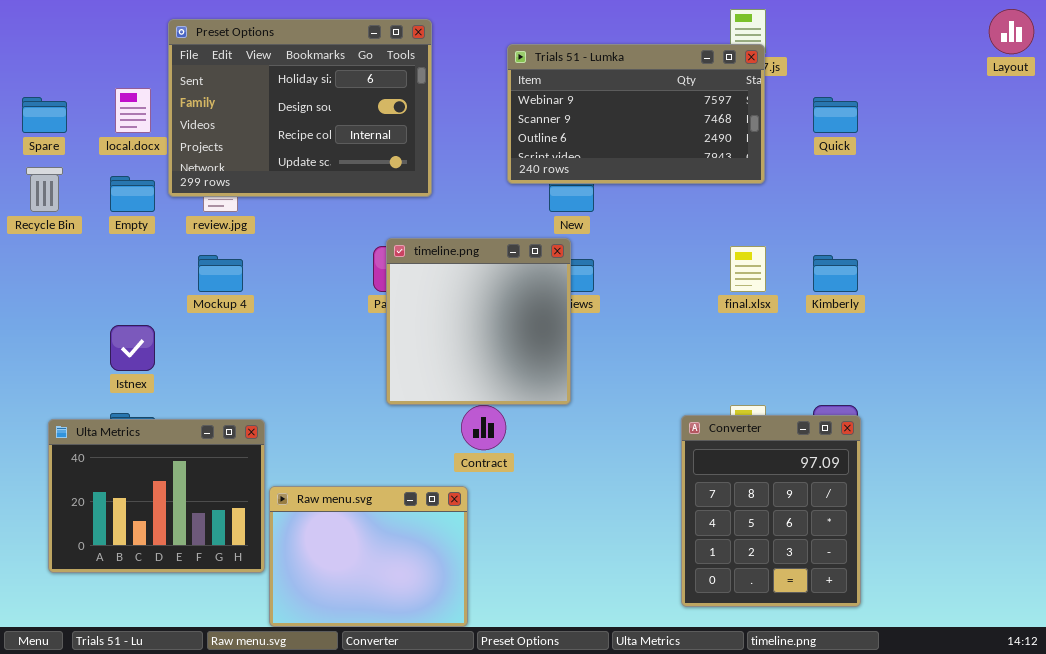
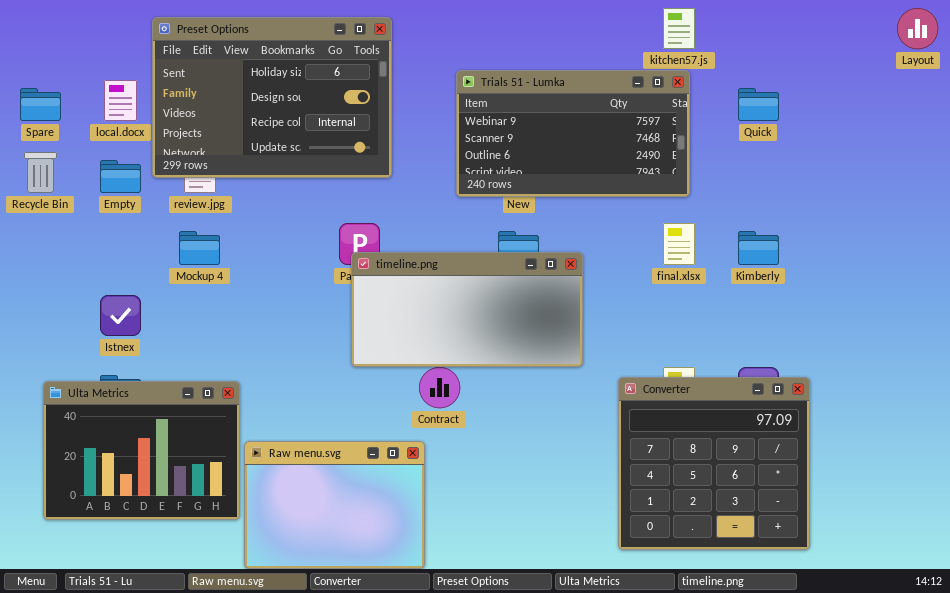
Trials 51 - Lumka: [507,44,765,184] -> [456,70,690,197], moved
timeline.png: [386,238,571,405] -> [351,252,583,367], resized
Converter: [681,415,861,607] -> [618,377,810,550], resized

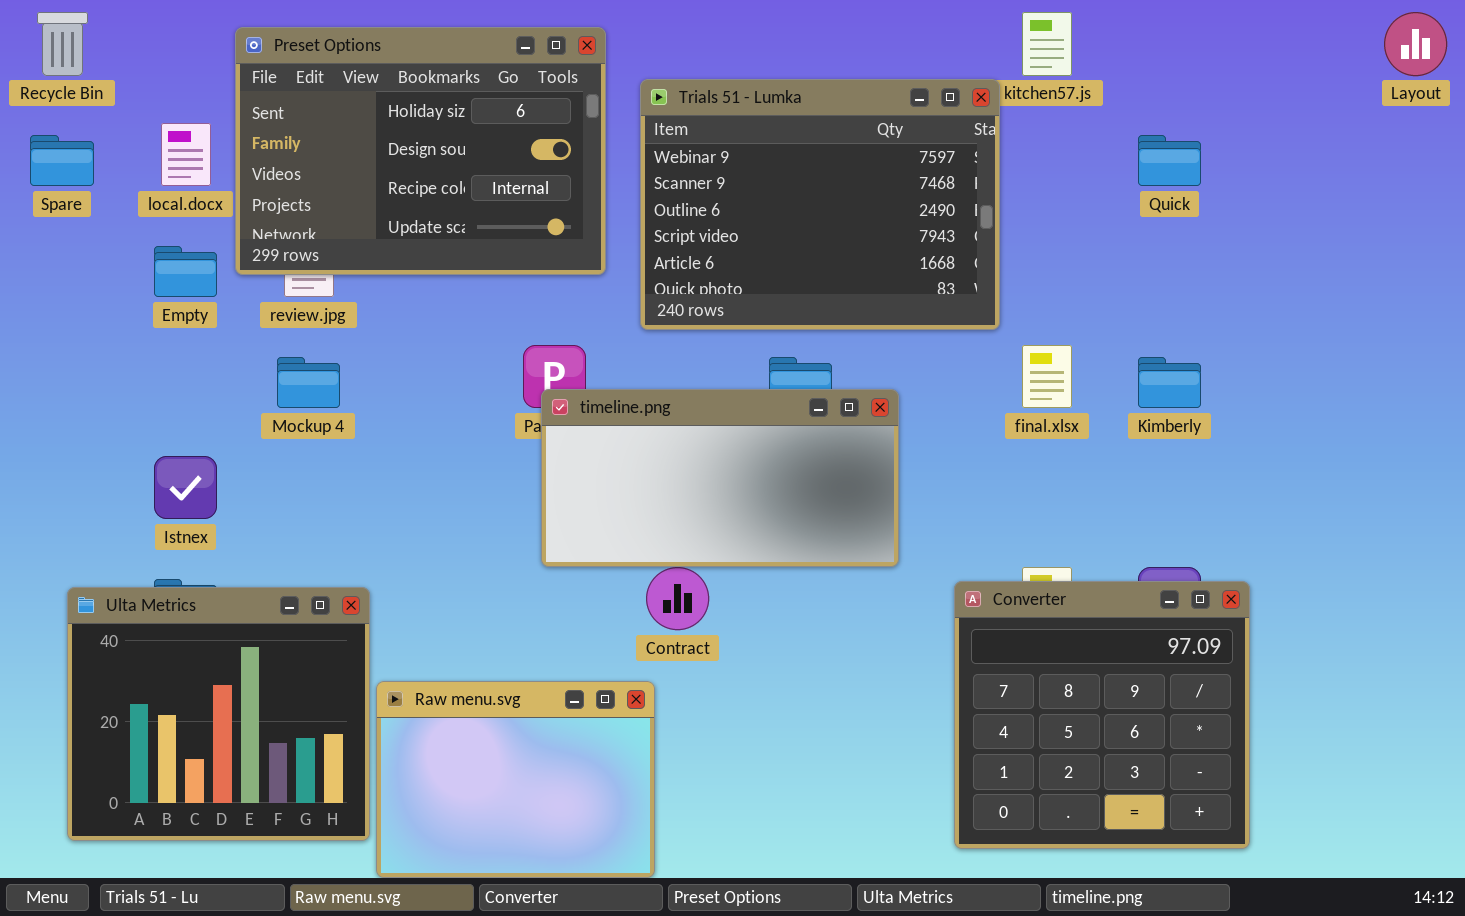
Trials 51 - Lumka: [456,70,690,197] -> [640,79,1000,330], moved, resized
Recycle Bin: [24,152,57,193] -> [37,12,88,76], moved
Ulta Metrics: [43,381,240,520] -> [67,587,370,841], resized

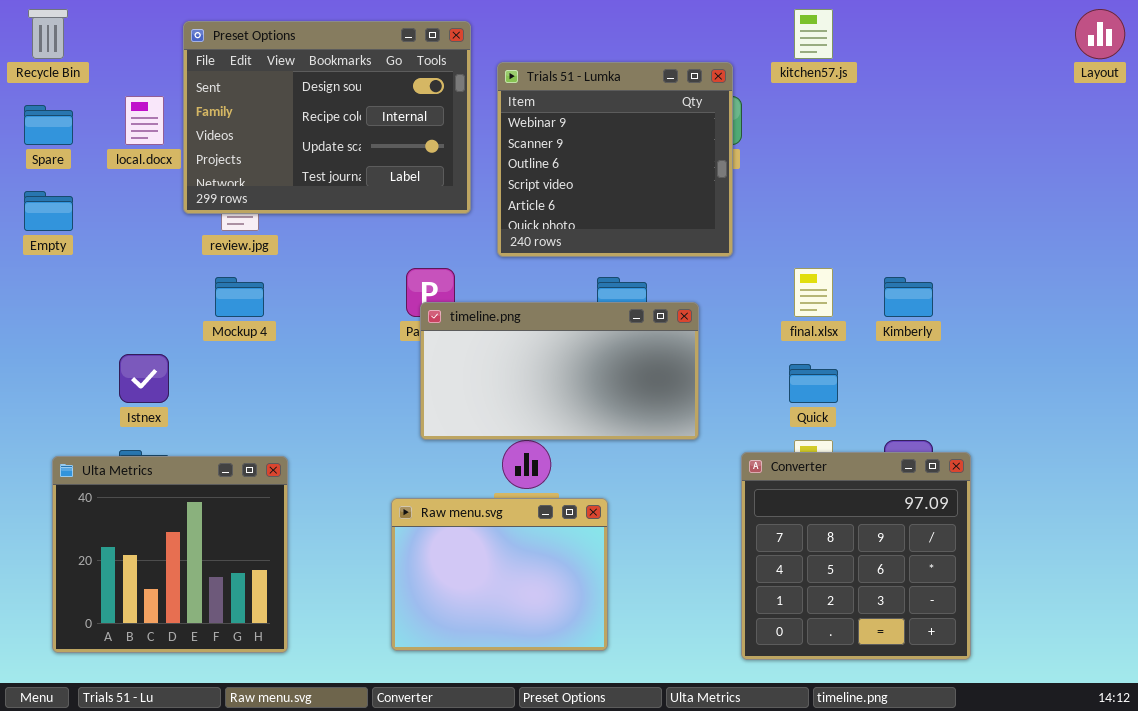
Preset Options: [235,27,606,275] -> [183,21,471,214], scrolled down 1 row
Trials 51 - Lumka: [640,79,1000,330] -> [497,62,733,257], resized
Quick: [1138,135,1201,186] -> [789,364,838,403], moved
Empty: [154,246,217,297] -> [24,191,73,231], moved
Raw menu.svg: [376,681,655,878] -> [391,498,608,651], moved

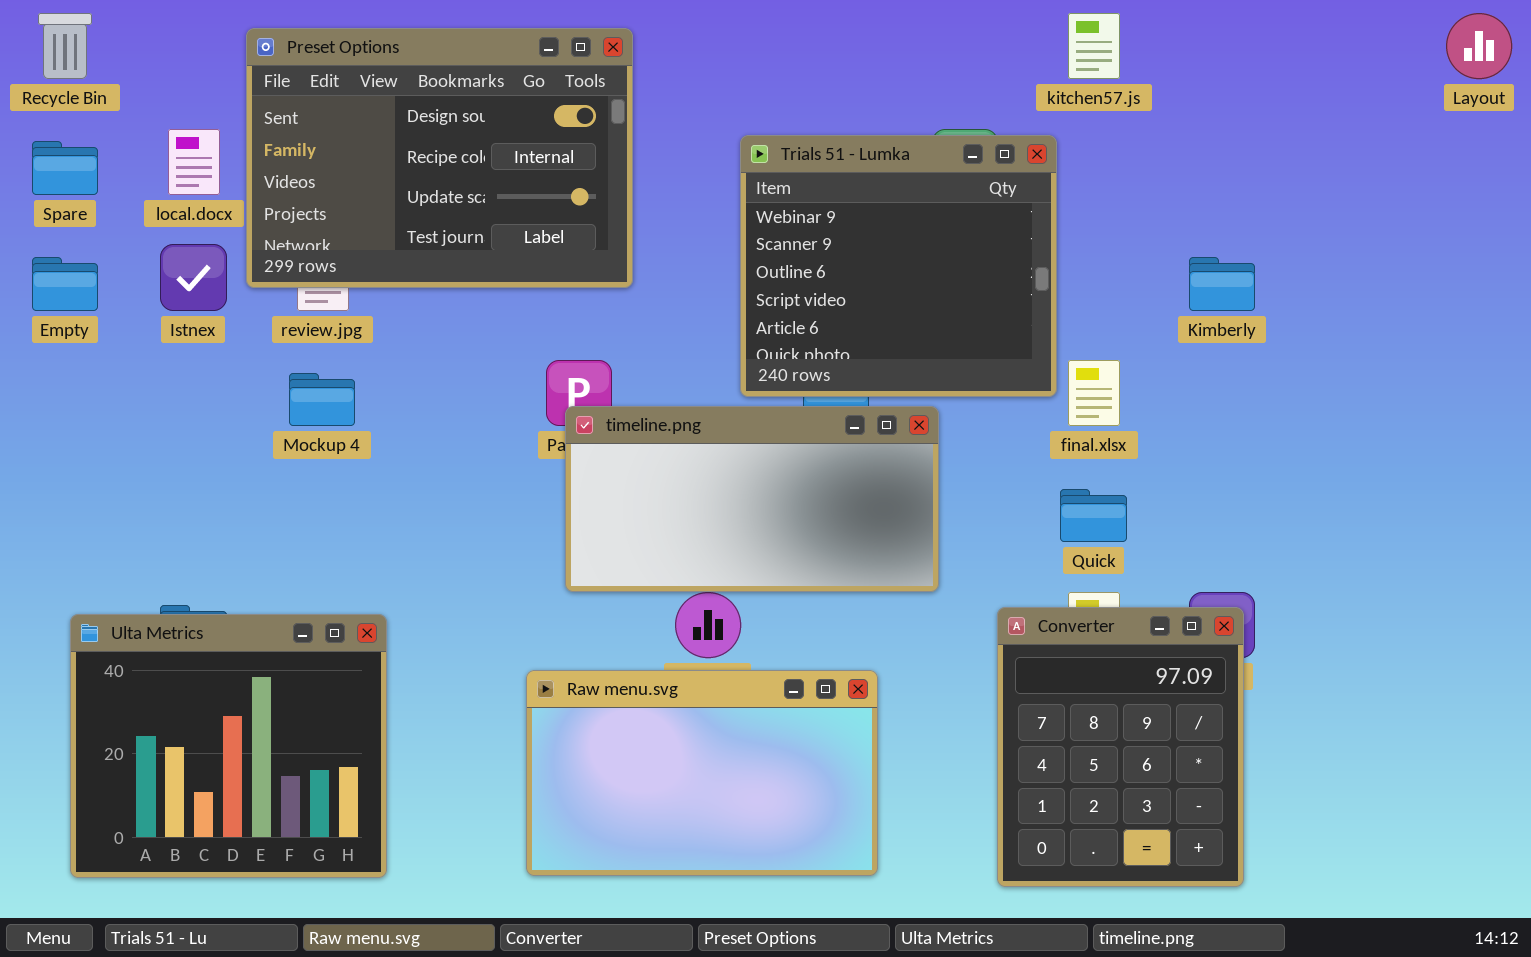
Trials 51 - Lumka: [497,62,733,257] -> [740,135,1057,397], moved
Kimberly: [884,277,933,317] -> [1189,257,1255,311], moved
Istnex: [119,354,169,403] -> [160,244,227,311], moved
Converter: [741,452,971,660] -> [997,607,1244,887], resized
Raw menu.svg: [391,498,608,651] -> [526,670,878,876], resized

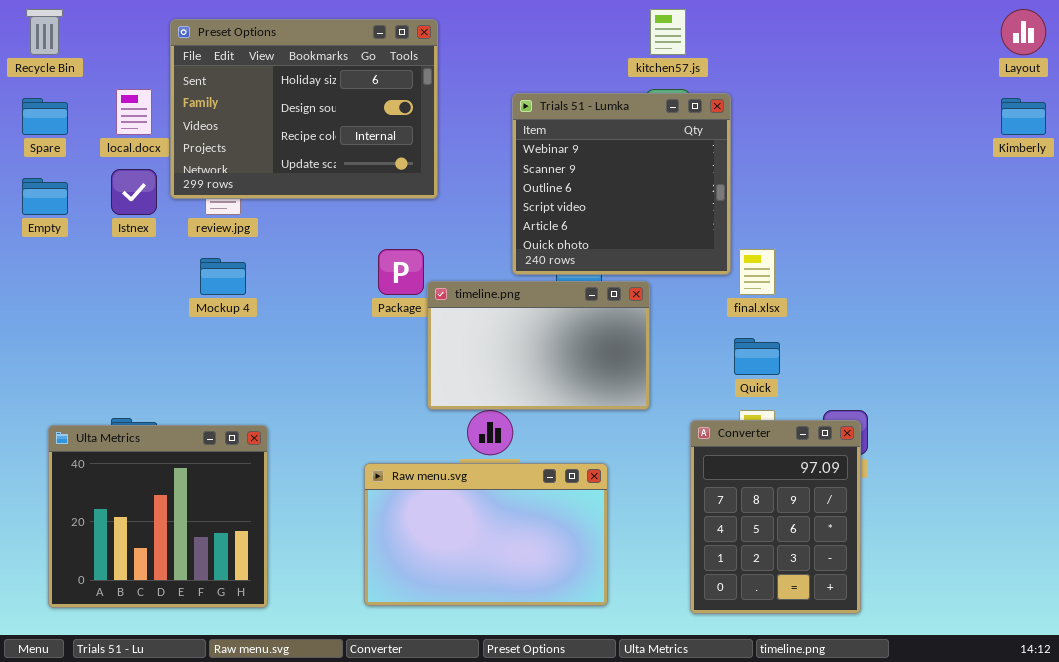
kitchen57.js: [1068,13,1120,79] -> [650,9,686,55], moved
Preset Options: [246,28,633,288] -> [170,19,438,199], scrolled up 1 row
Kimberly: [1189,257,1255,311] -> [1001,98,1046,135], moved
timeline.png: [565,406,939,592] -> [427,281,650,410], resized

